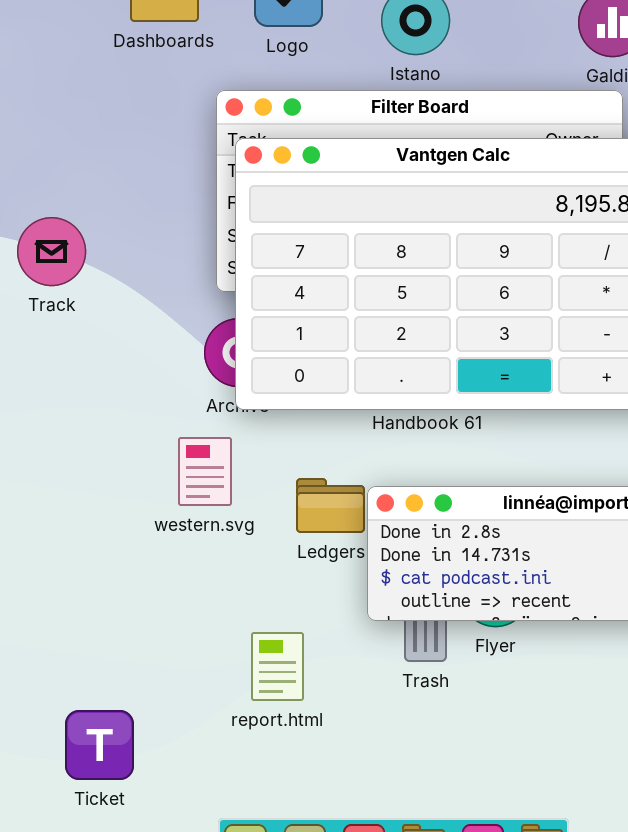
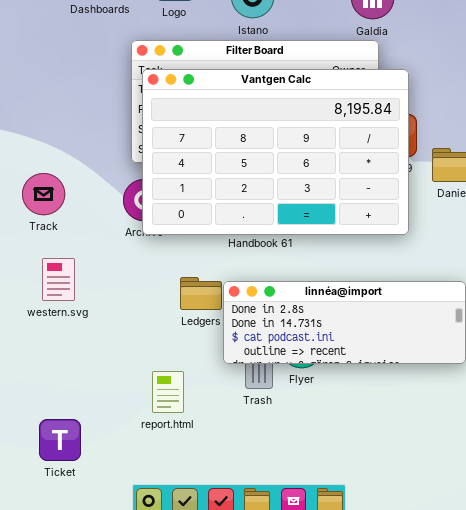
Track: [17,217,86,286] -> [22,173,65,215], moved
western.svg: [178,437,232,506] -> [42,258,75,301], moved

